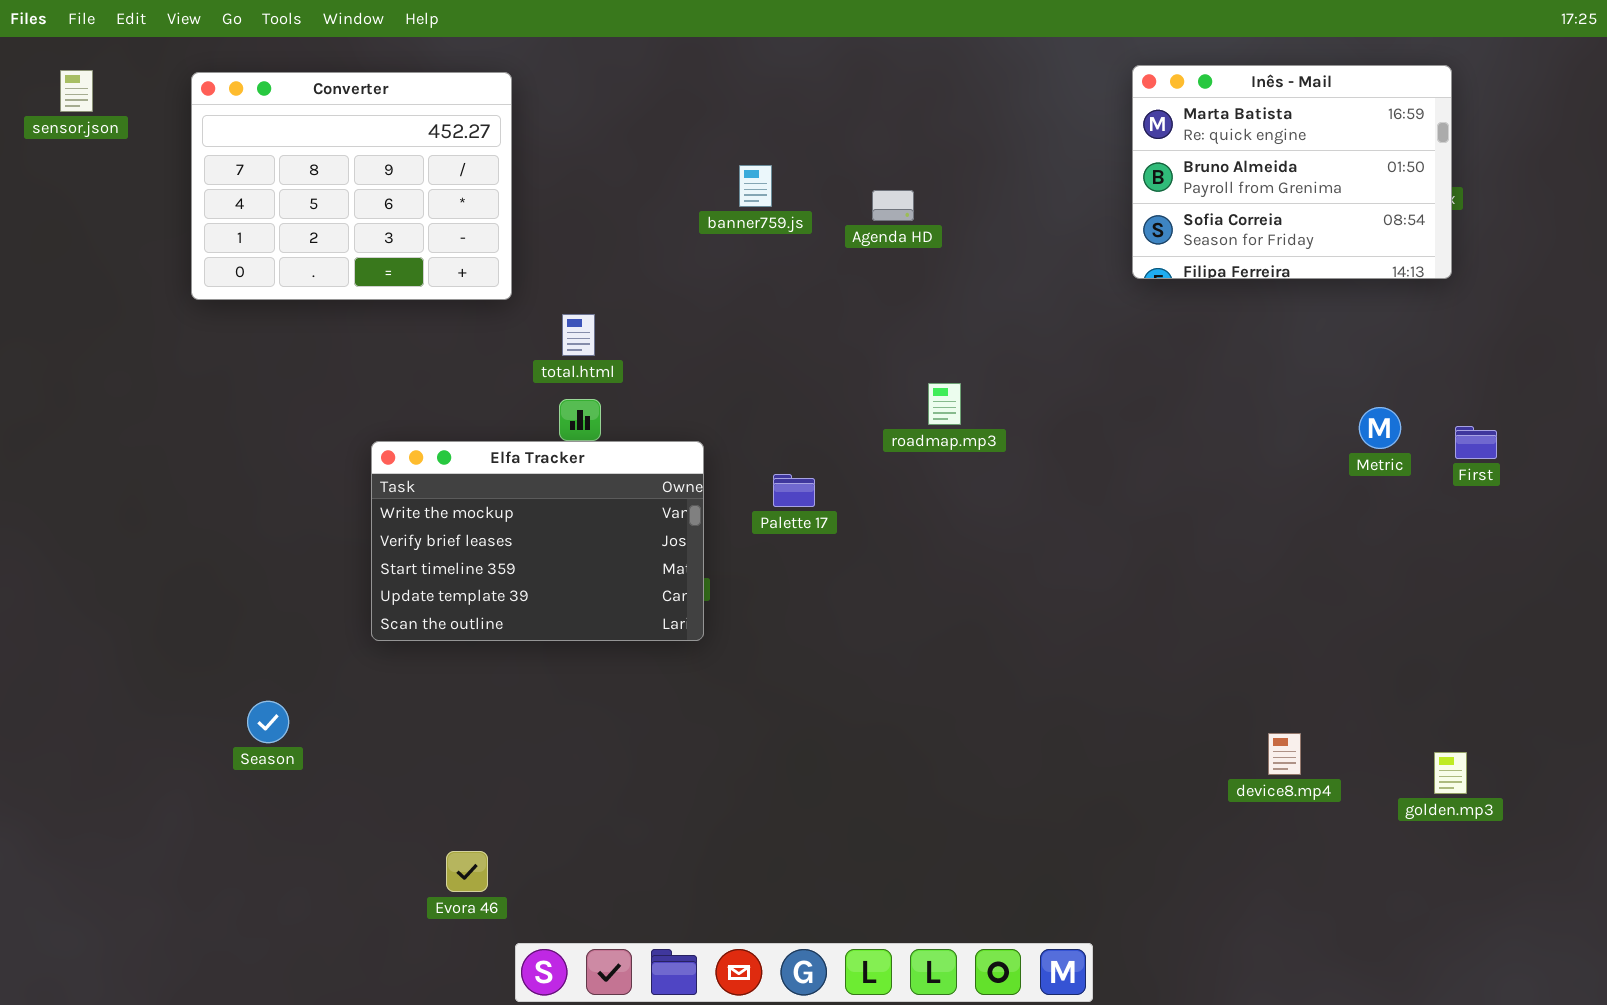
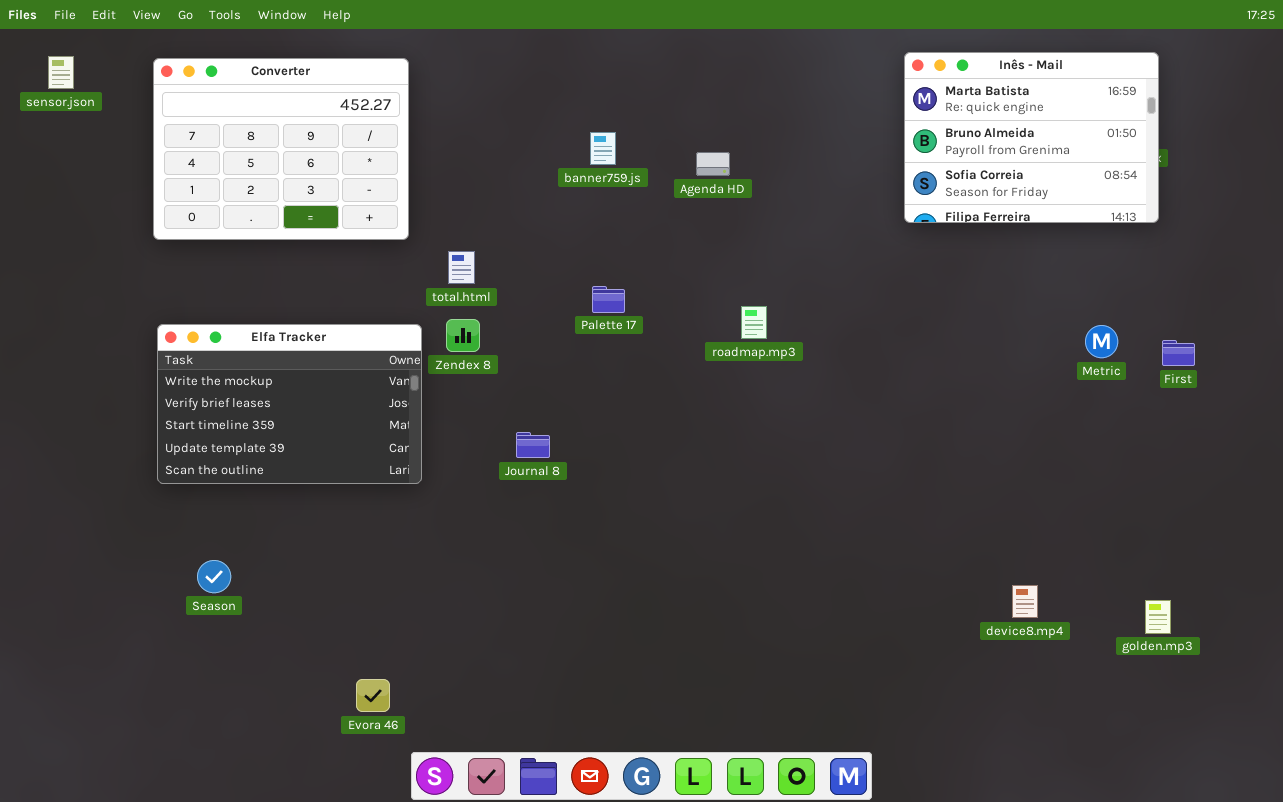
Elfa Tracker: [371,441,704,641] -> [157,324,422,484], moved
Palette 17: [773,474,815,507] -> [592,286,625,313], moved

